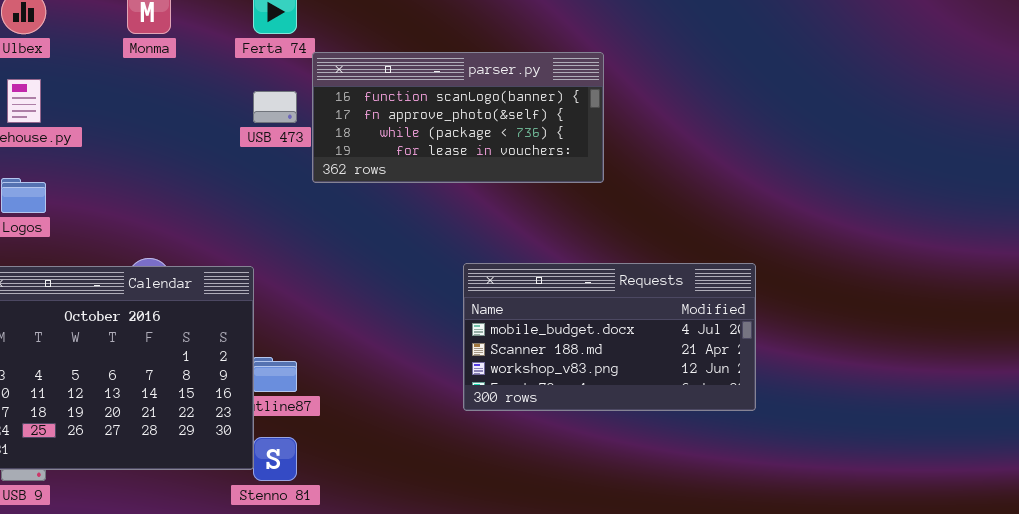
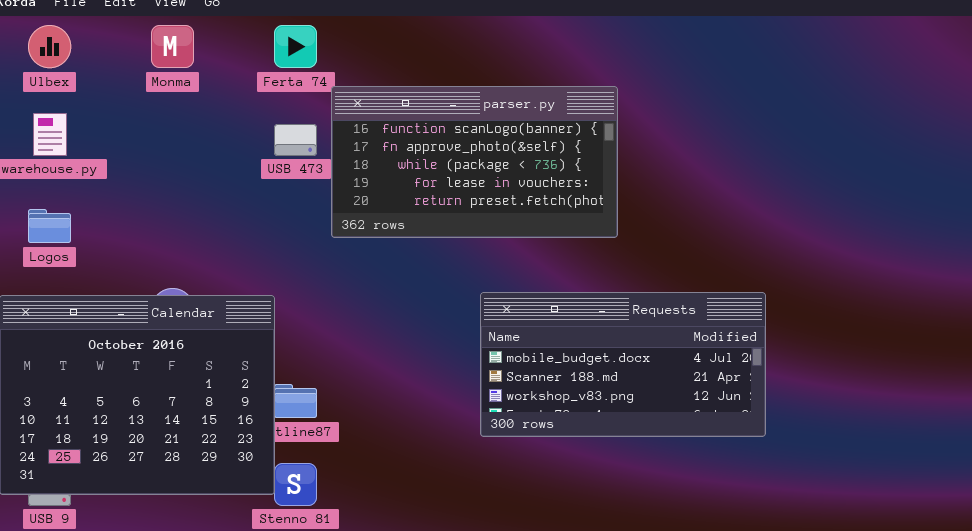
parser.py: [312,52,604,183] -> [331,86,618,238], resized

